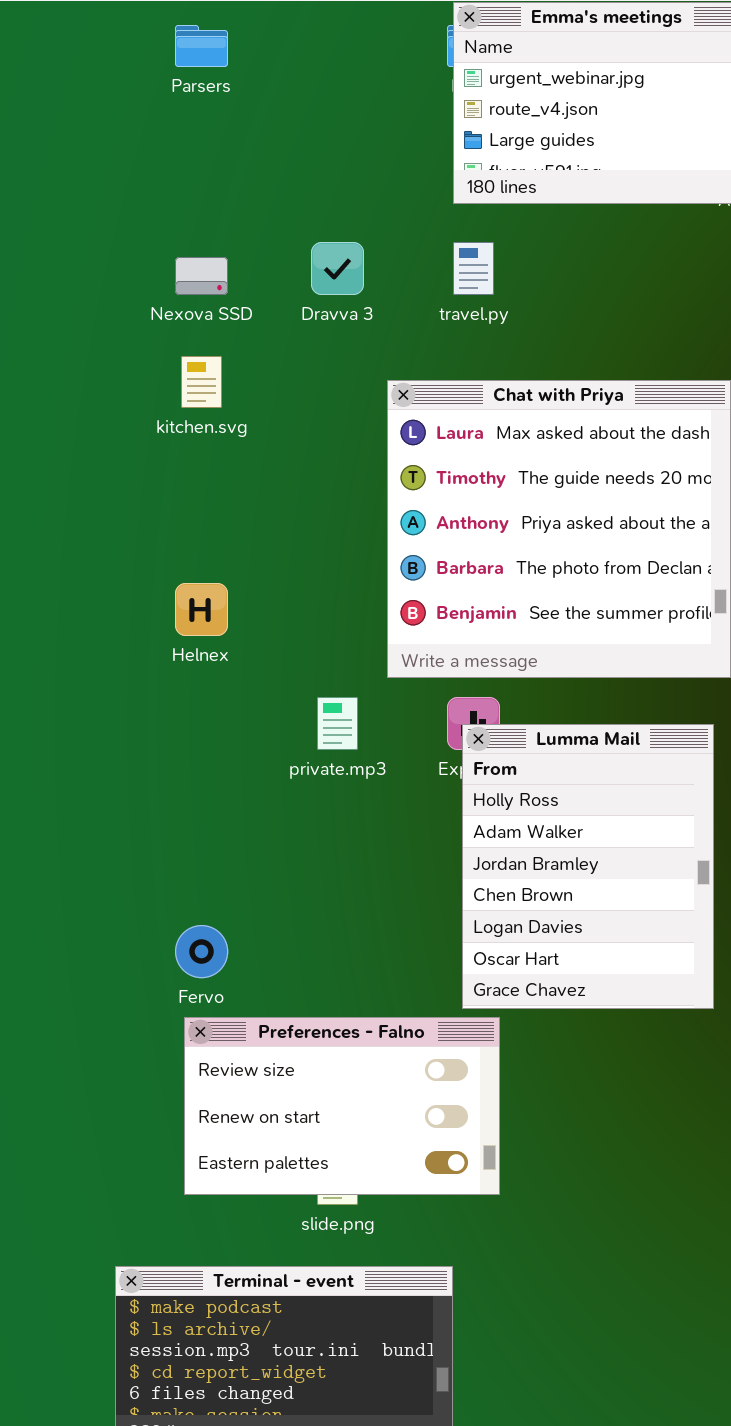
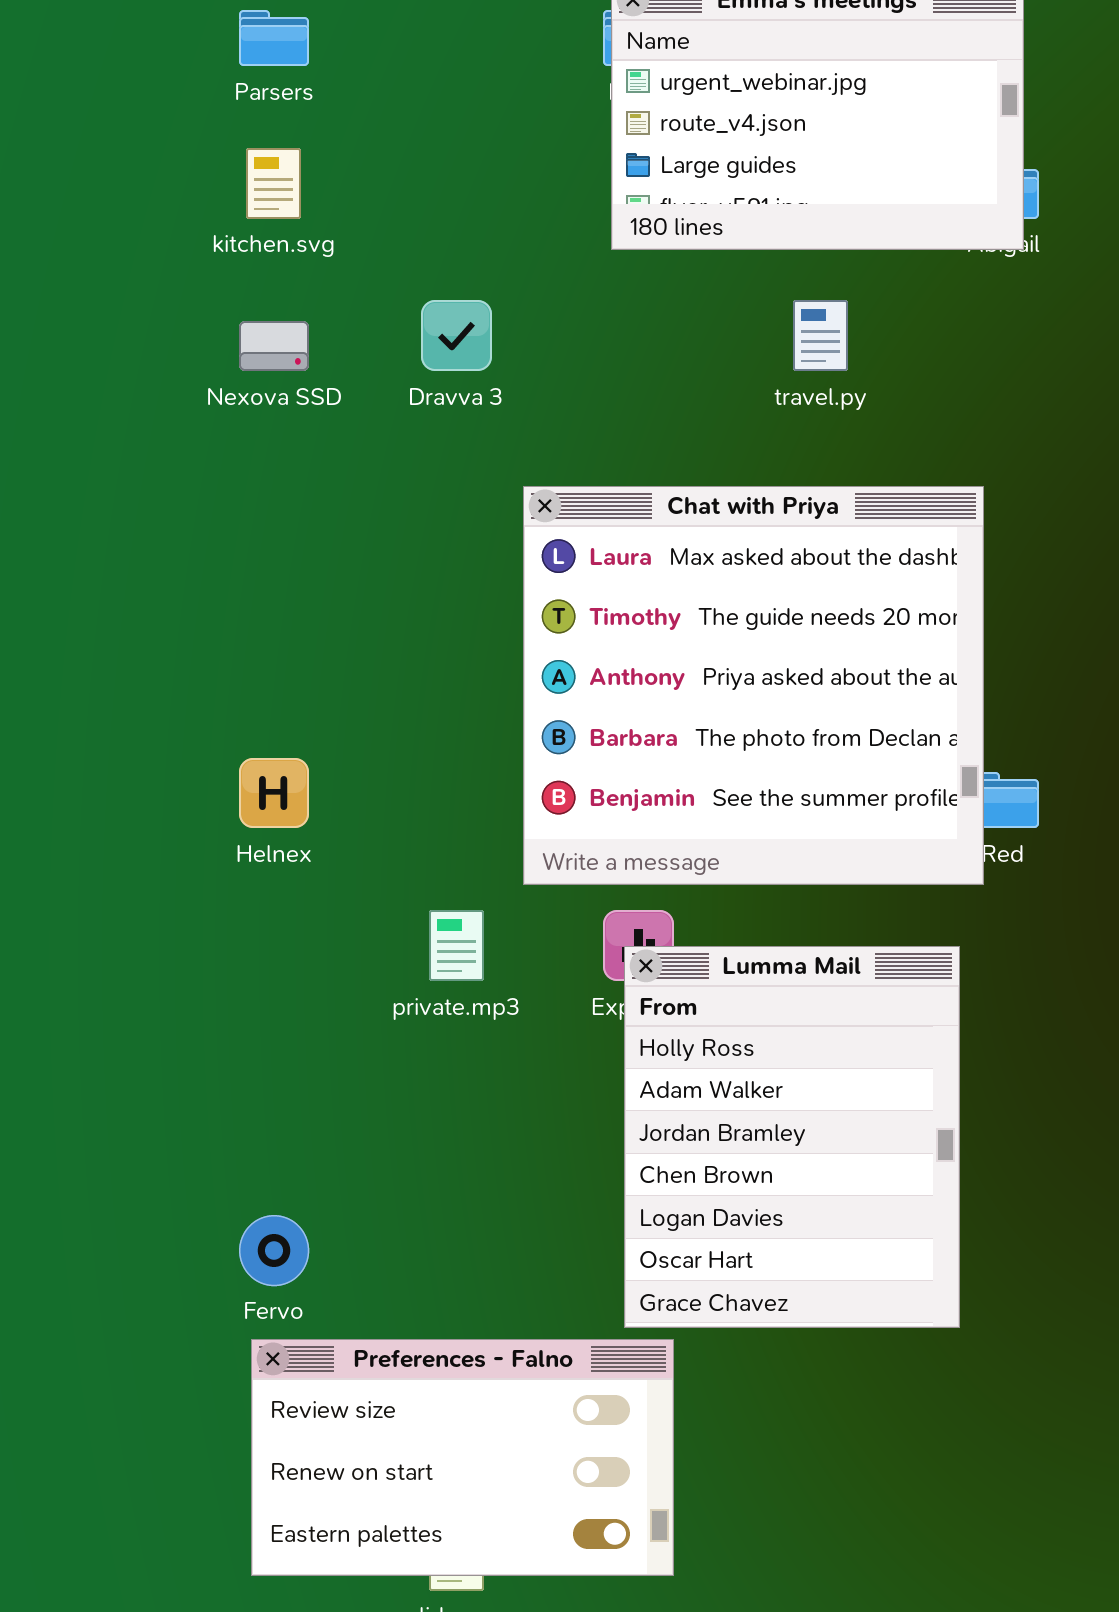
travel.py: [453,242,494,295] -> [793,300,848,371], moved
kitchen.svg: [181,356,222,408] -> [246,148,301,219], moved

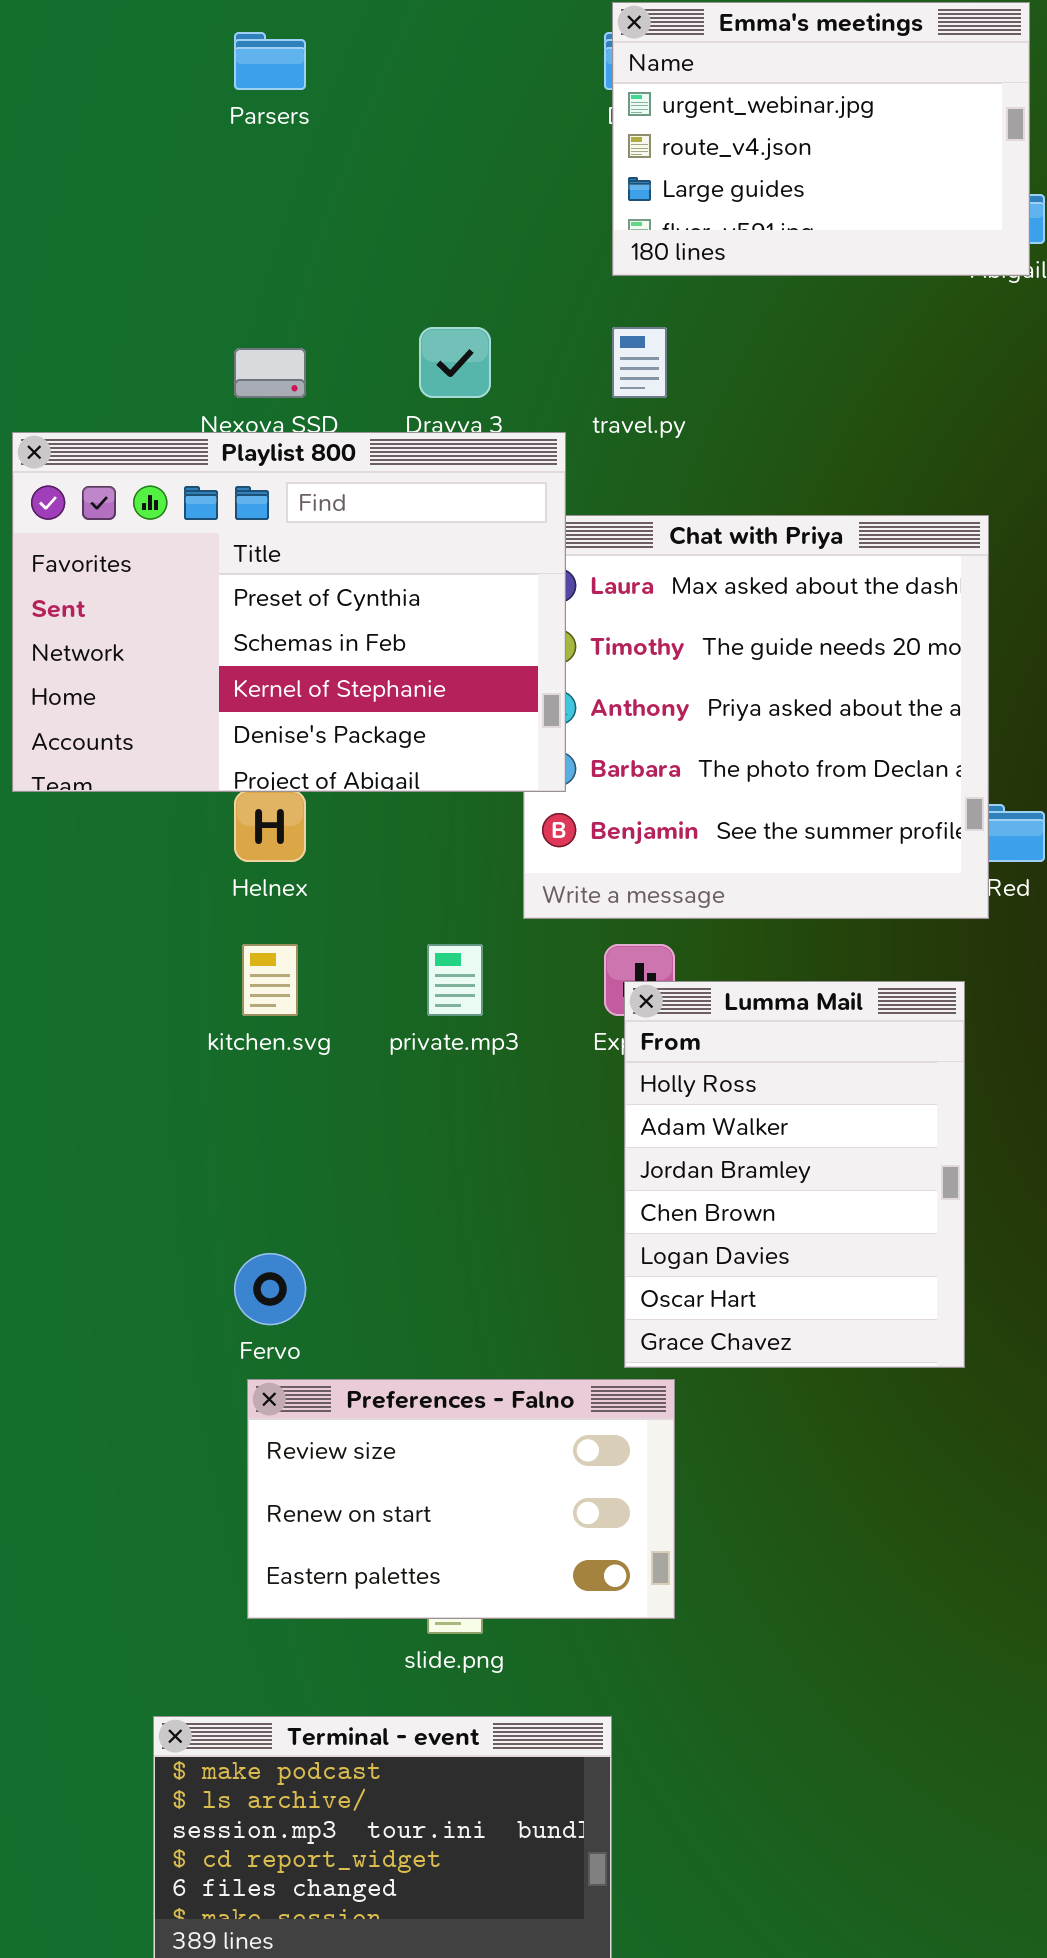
kitchen.svg: [246,148,301,219] -> [242,944,298,1016], moved
travel.py: [793,300,848,371] -> [612,327,667,398], moved
Playlist 800: none -> [12,432,566,792], opened

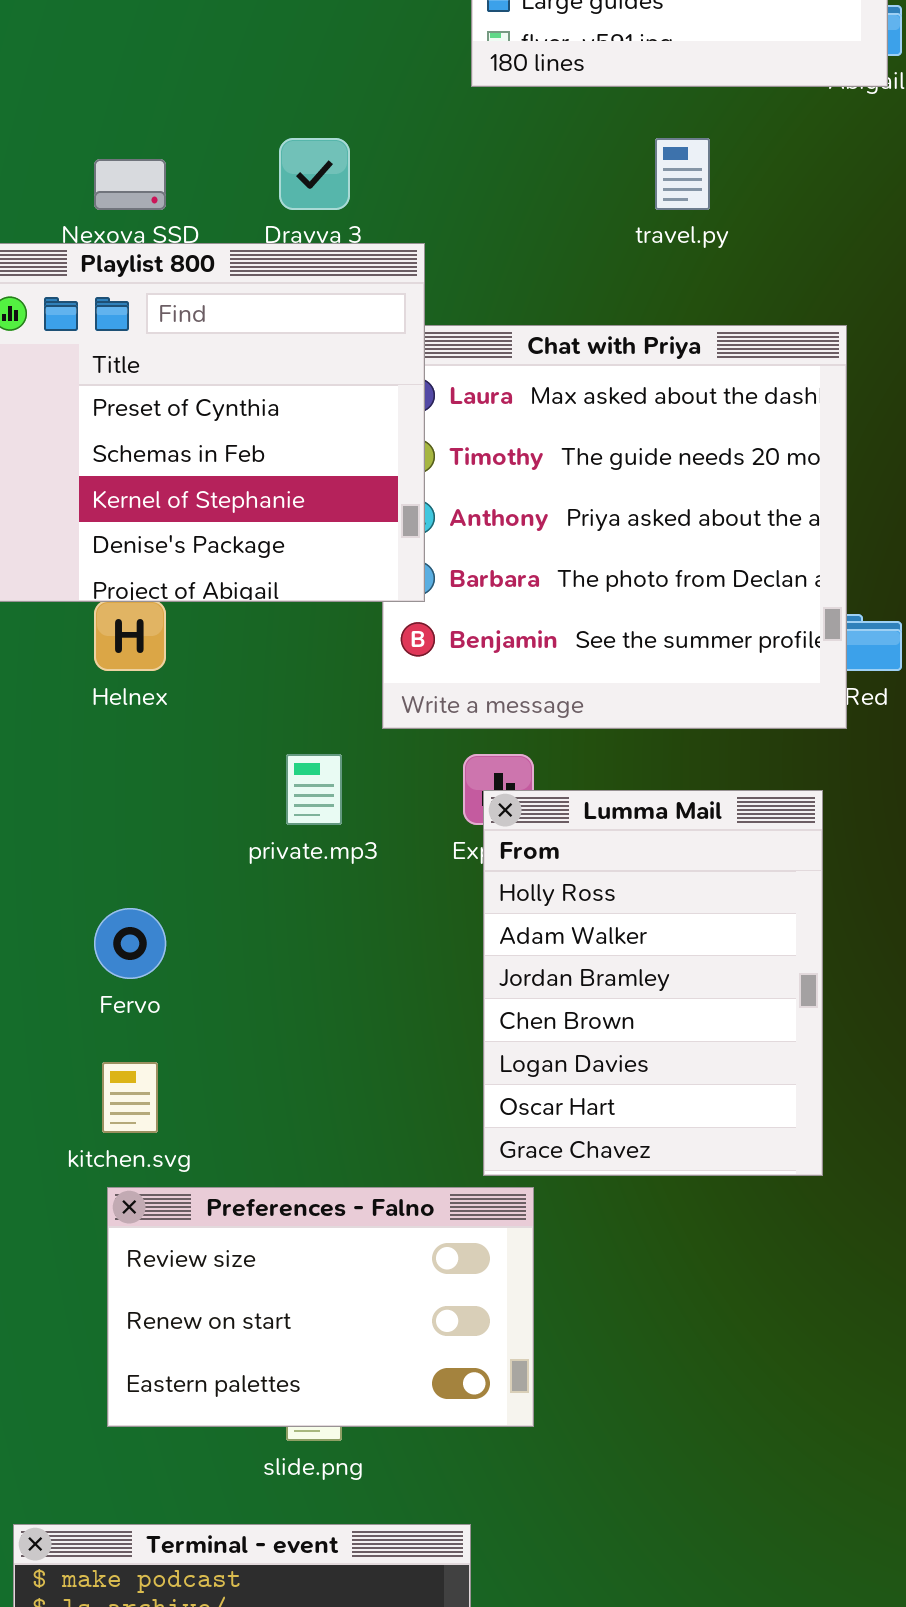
travel.py: [612,327,667,398] -> [655,138,710,210], moved
kitchen.svg: [242,944,298,1016] -> [102,1062,158,1133], moved
Fervo: [234,1253,306,1325] -> [94,908,166,979], moved

